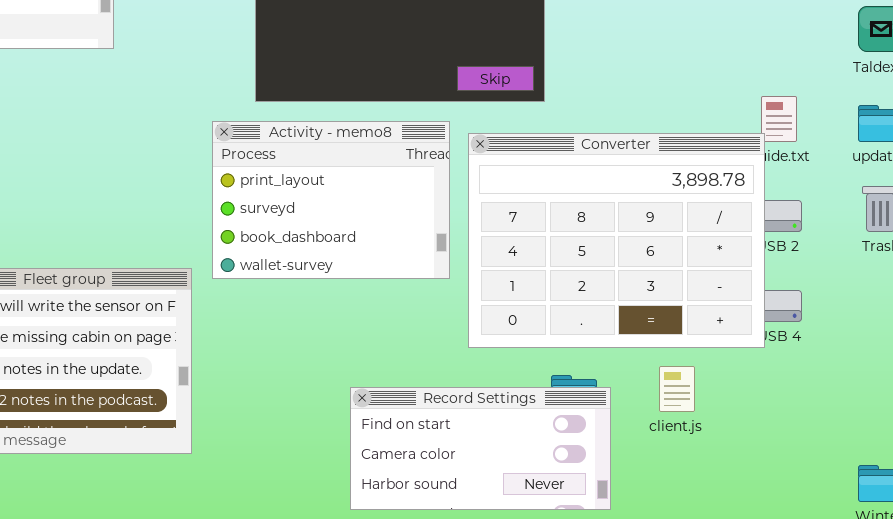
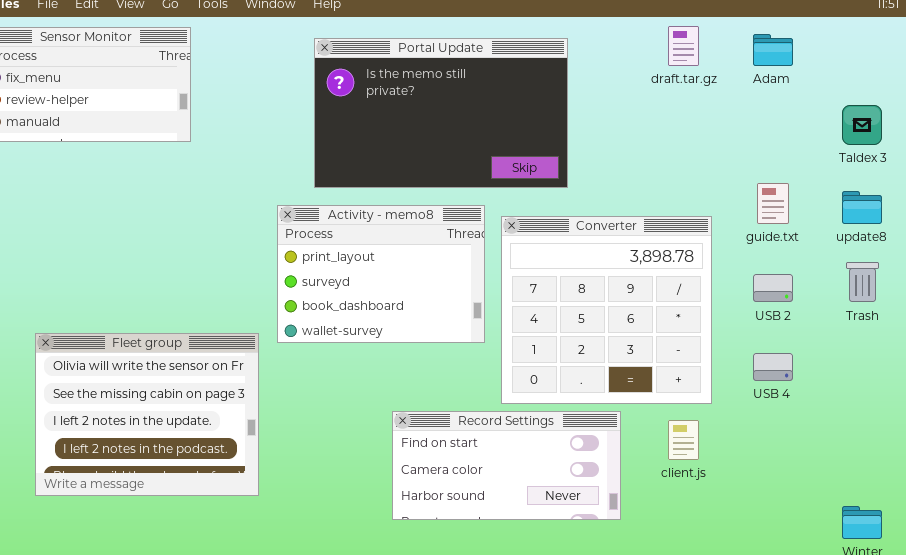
Converter: [468,133,765,348] -> [501,216,712,404], resized
Record Settings: [350,387,611,510] -> [392,411,621,520], moved

